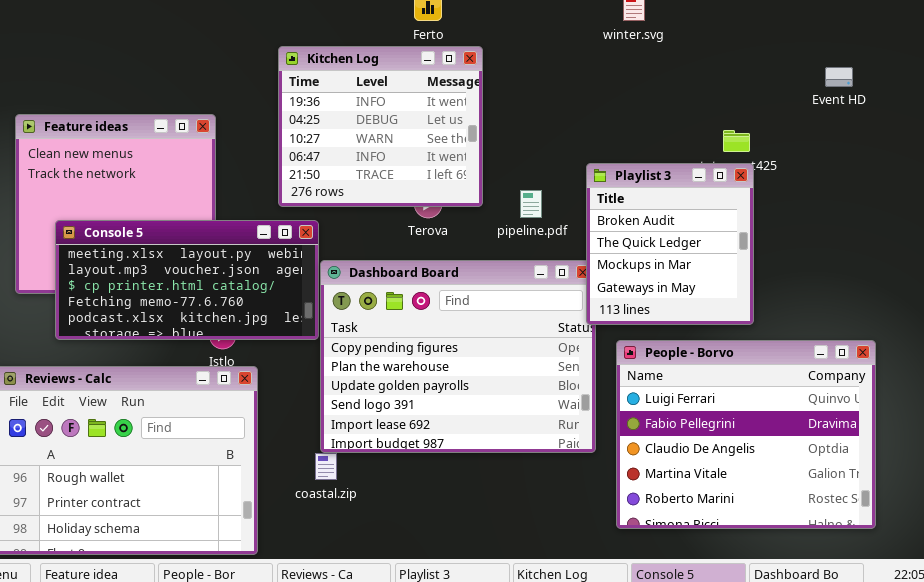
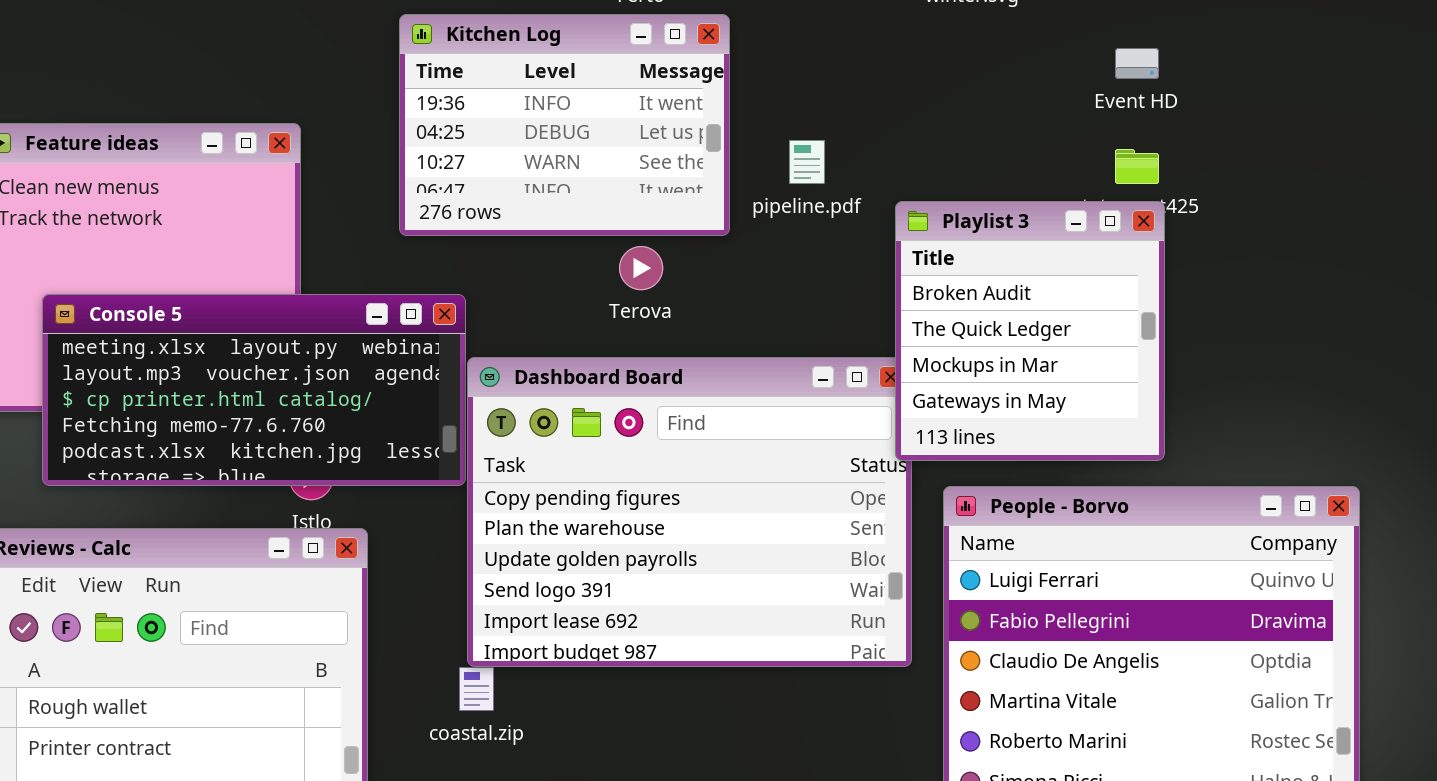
Kitchen Log: [278,46,483,207] -> [399,14,730,236], resized
Event HD: [825,67,853,87] -> [1115,48,1159,79], moved
pipeline.pdf: [520,190,542,218] -> [789,140,825,184], moved

